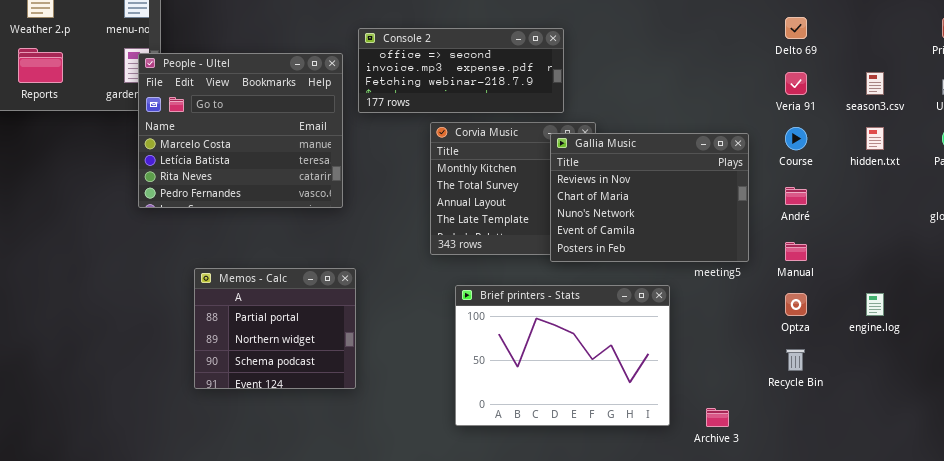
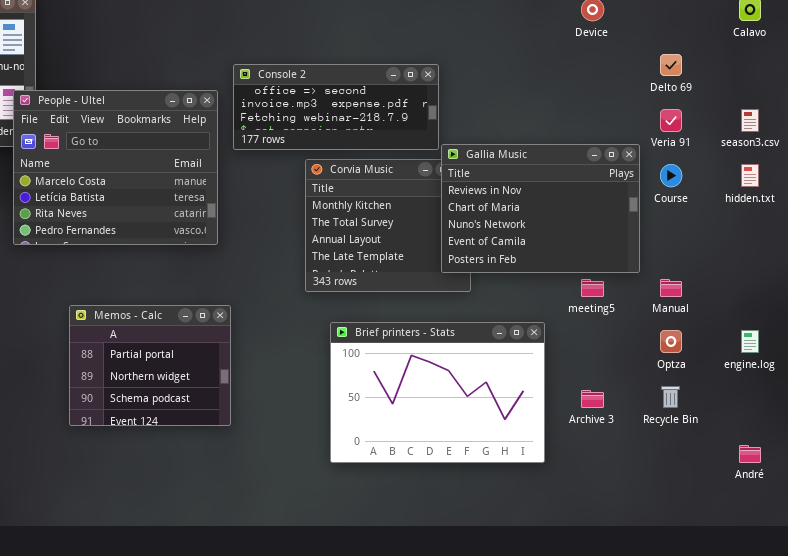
Gallia Music: [550,133,749,262] -> [441,144,640,273], moved
André: [785,187,807,205] -> [739,445,761,463], moved
Archive 3: [706,408,729,427] -> [581,390,604,408], moved

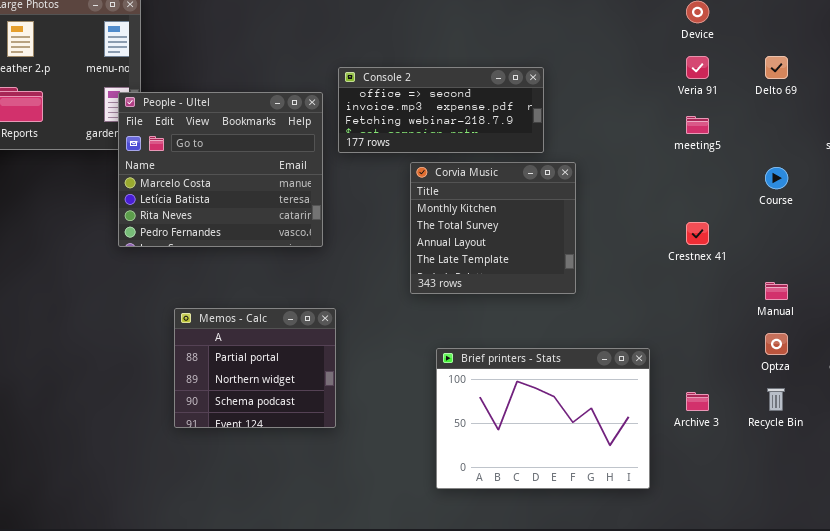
Veria 91: [660,109,682,132] -> [686,56,709,79], moved
Gallia Music: [441,144,640,273] -> none, closed
meeting5: [581,279,604,297] -> [686,116,709,134], moved
Brief printers - Stats: [330,322,545,463] -> [436,348,650,489], moved

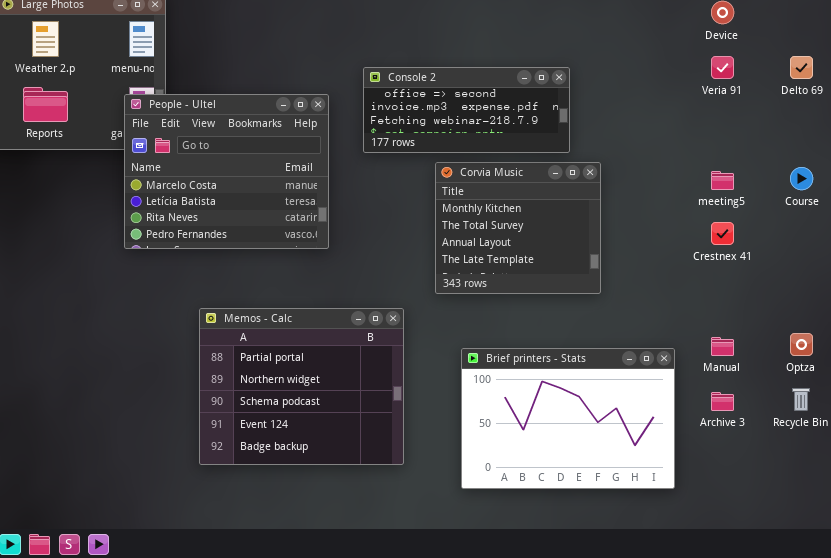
People - Ultel: [118,92,323,247] -> [124,94,329,249], moved
meeting5: [686,116,709,134] -> [711,171,734,190], moved
Manual: [765,282,788,300] -> [711,337,734,356], moved
Memos - Calc: [174,308,336,428] -> [199,308,404,465], resized

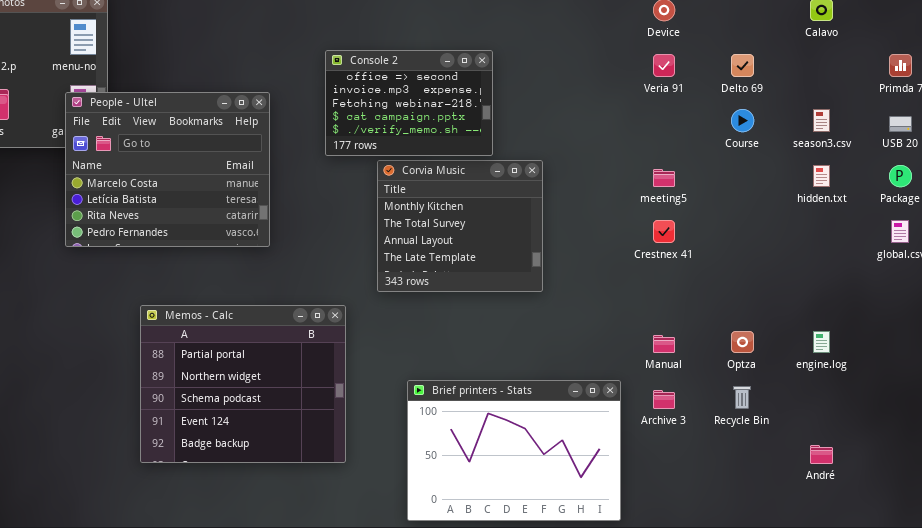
Console 2: [363,67,570,153] -> [325,50,493,156], moved, resized
Course: [790,167,813,190] -> [731,109,754,132], moved
Brief printers - Stats: [461,348,675,489] -> [407,380,621,521], moved

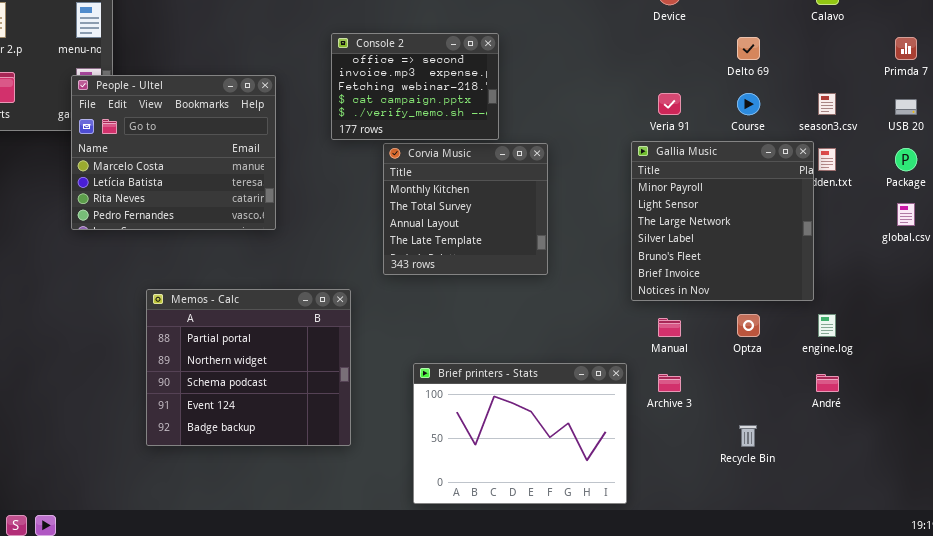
Veria 91: [653,54,675,77] -> [658,93,681,115], moved
Gallia Music: none -> [631,141,814,301], opened
Recycle Bin: [733,386,751,409] -> [739,425,757,447], moved
André: [810,445,833,464] -> [816,374,839,392], moved

